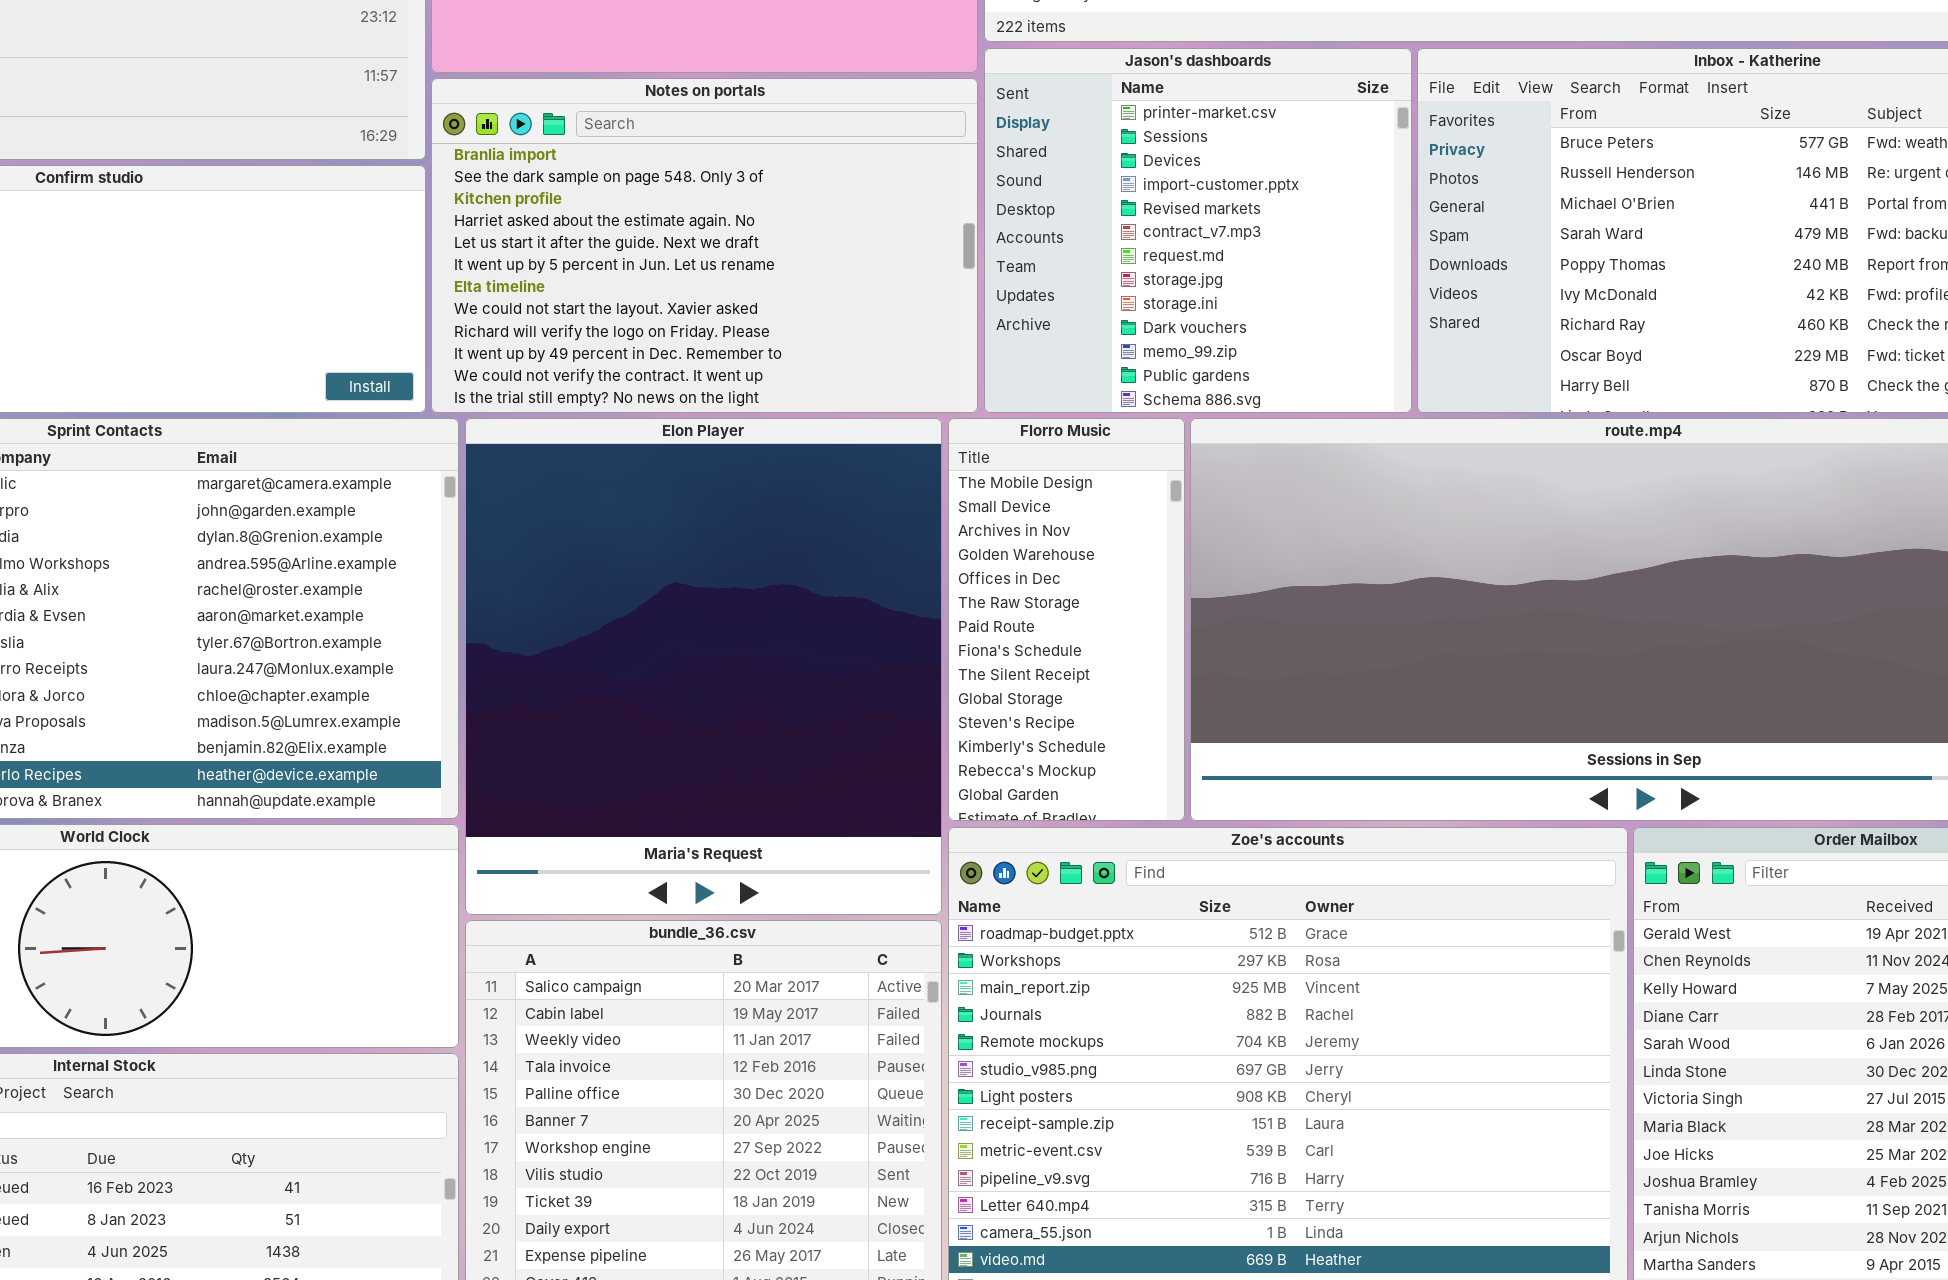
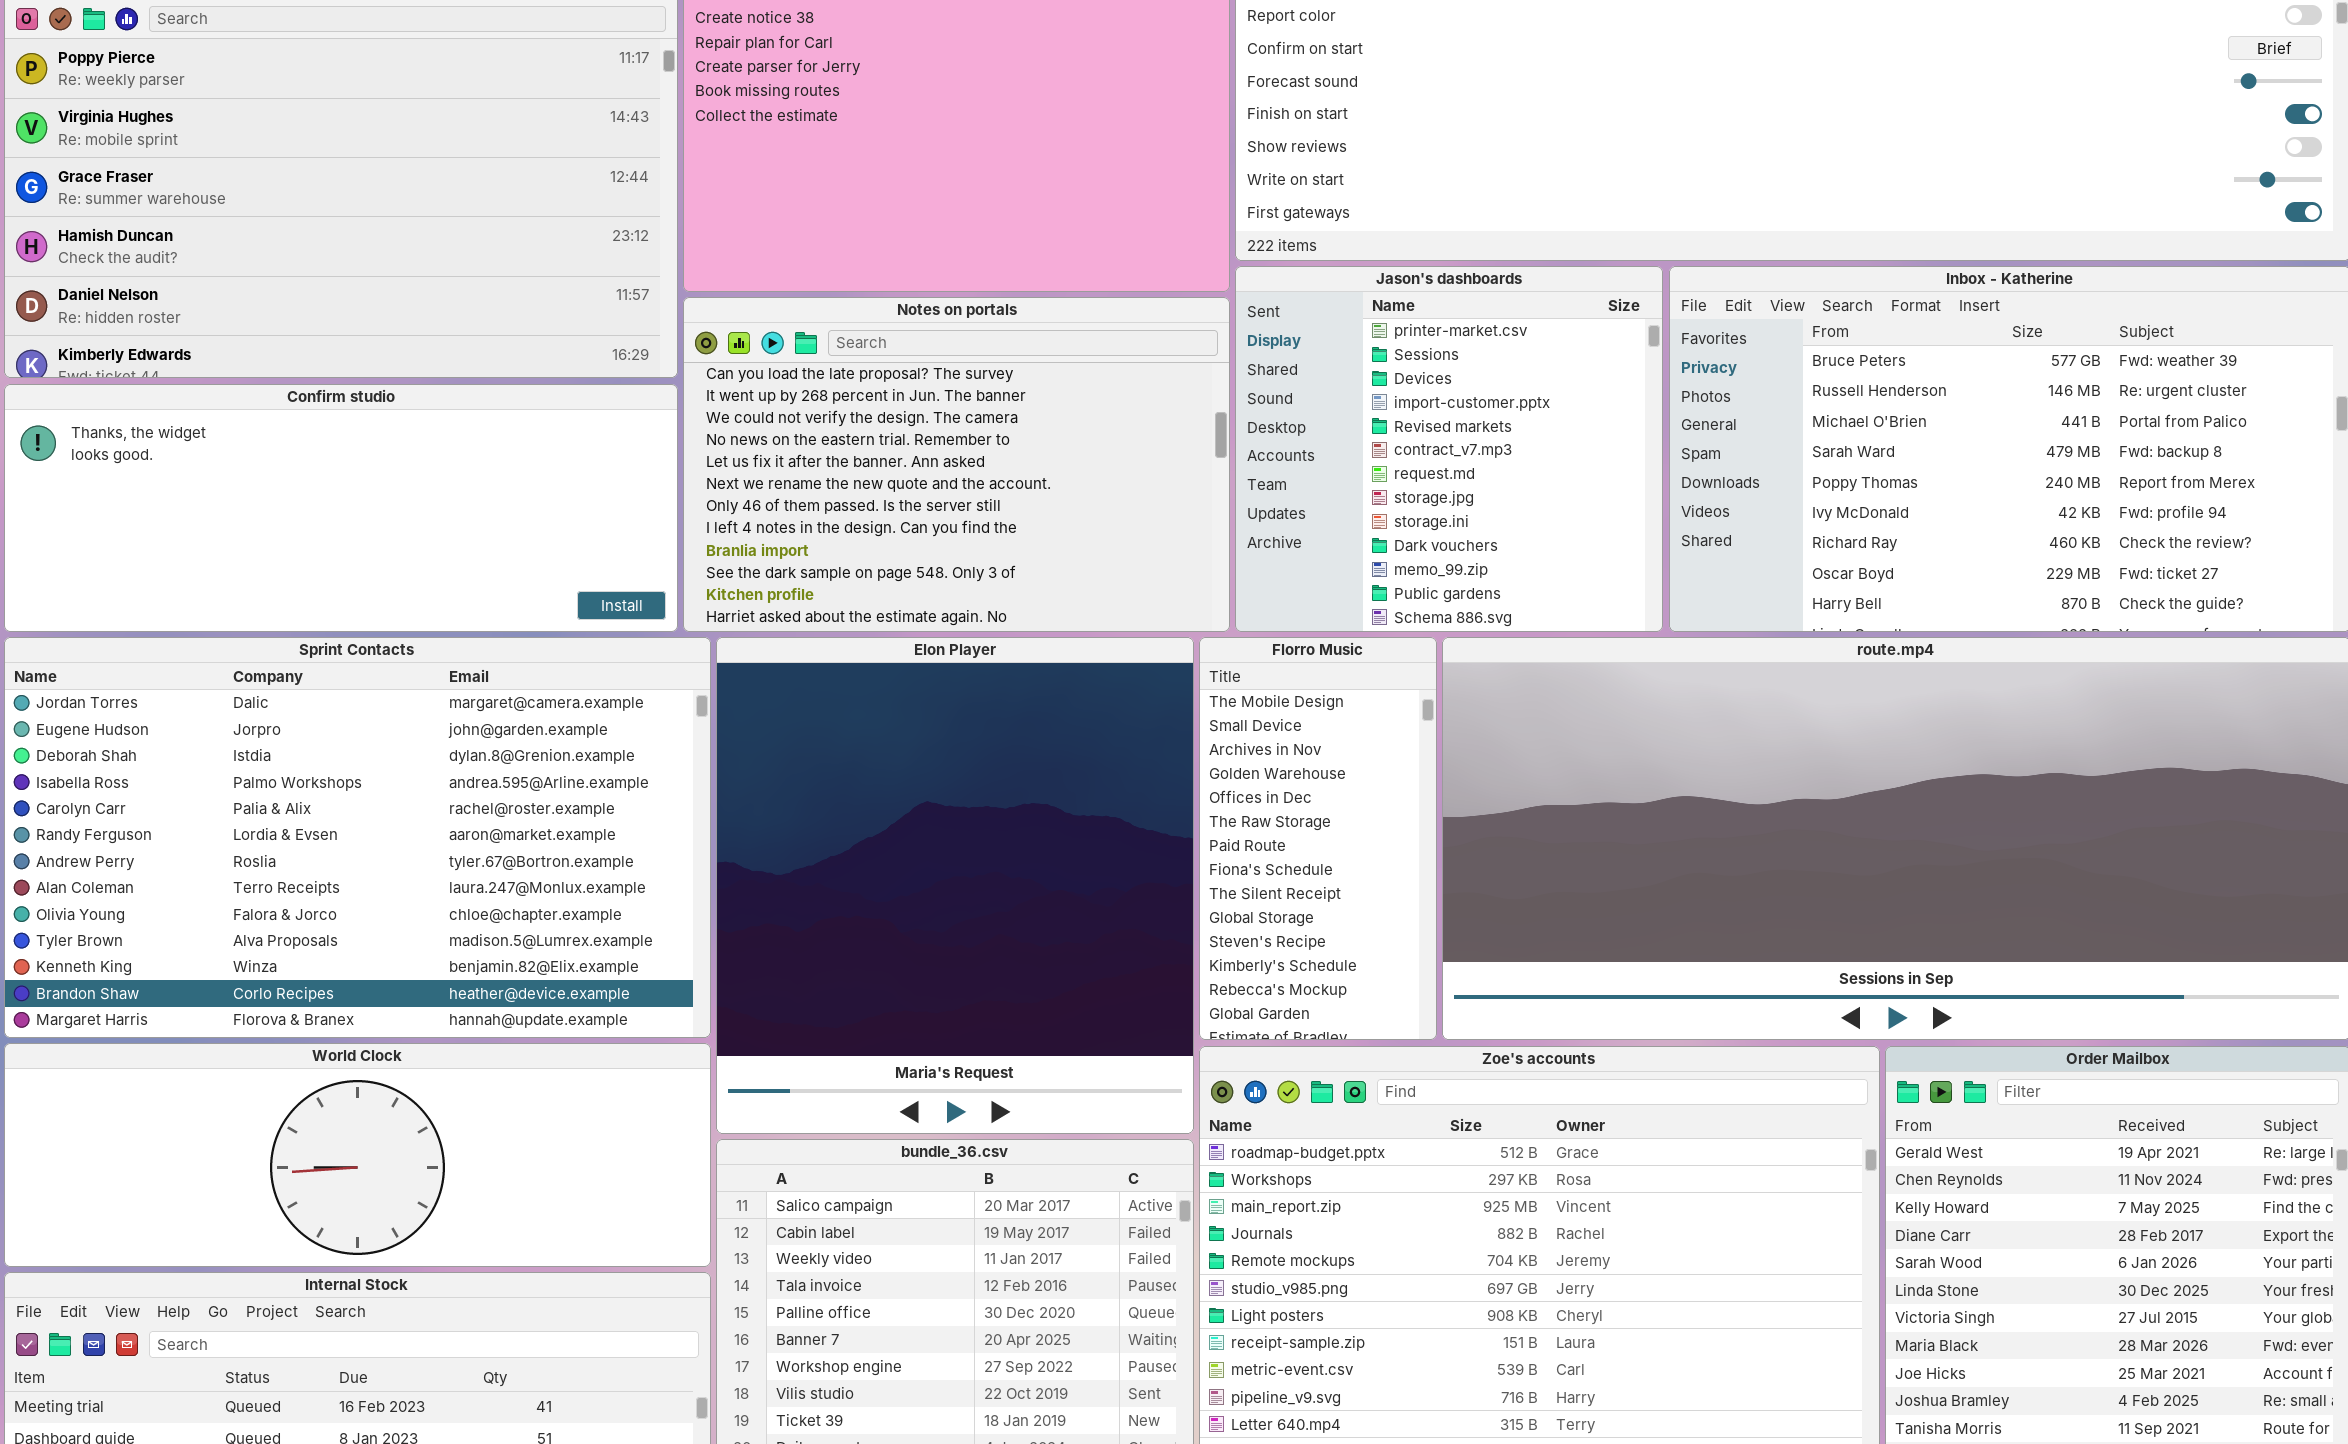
Notes on portals: [431,78,978,413] -> [683,297,1230,632], scrolled up 8 rows

